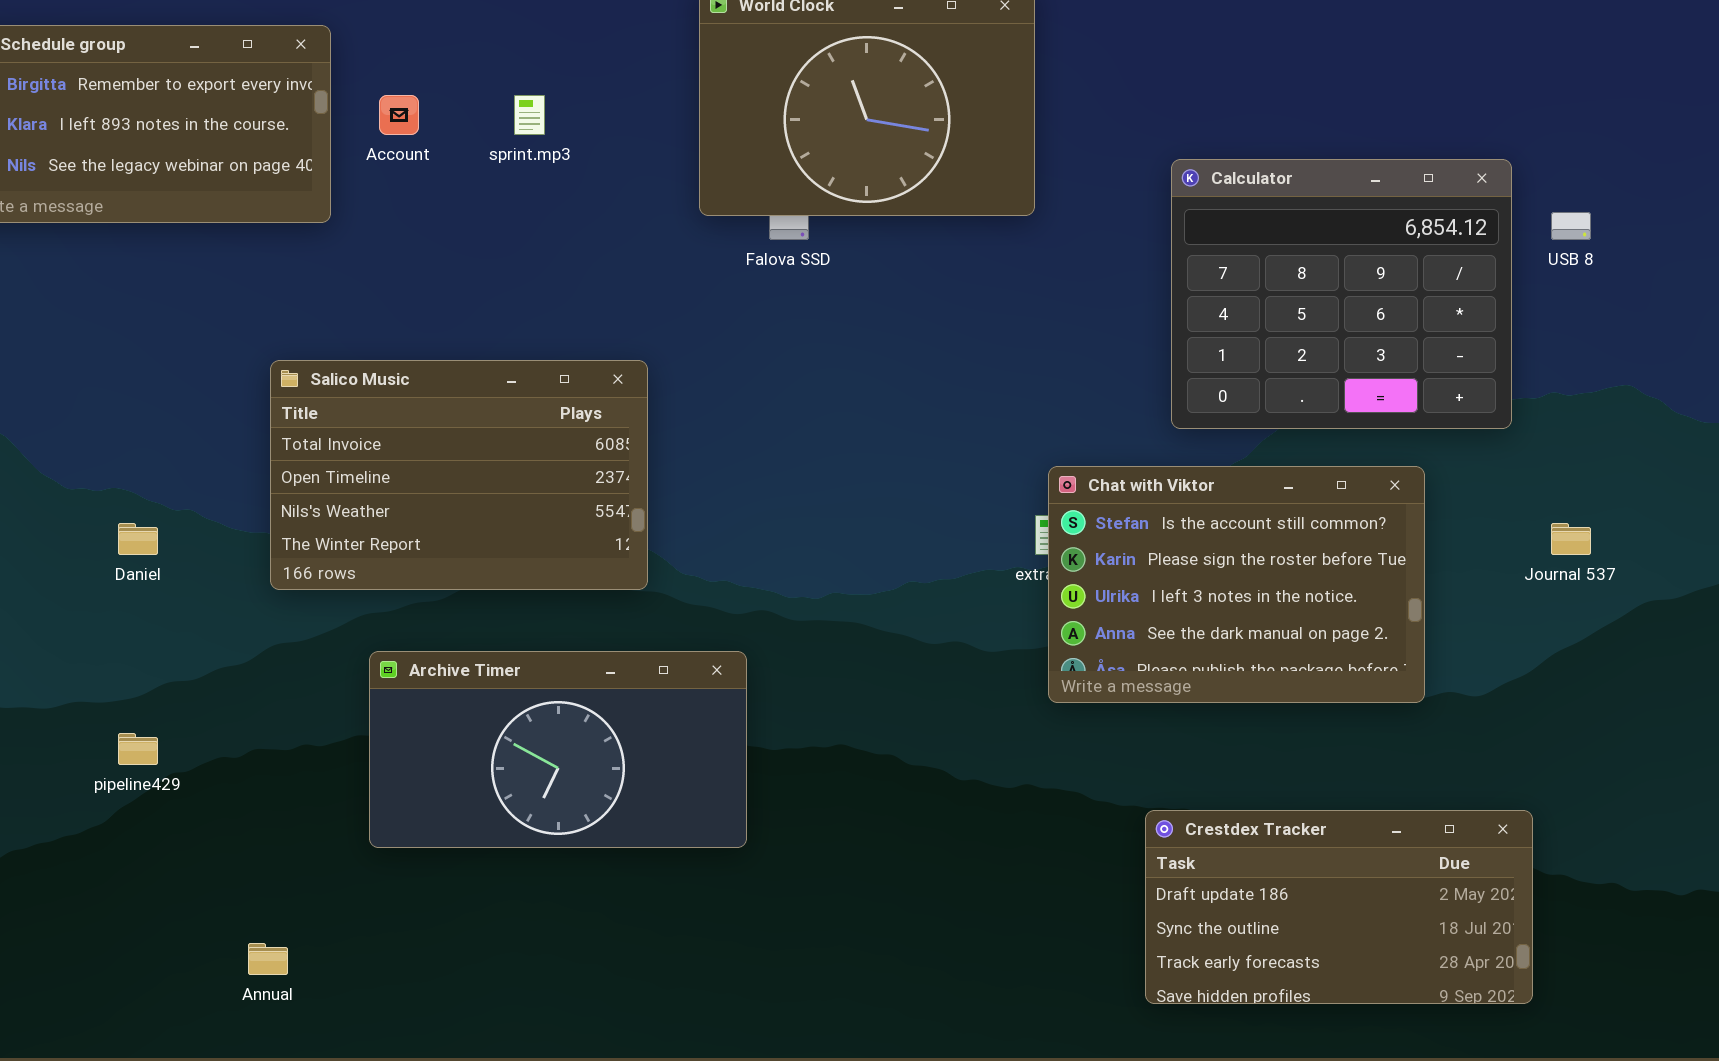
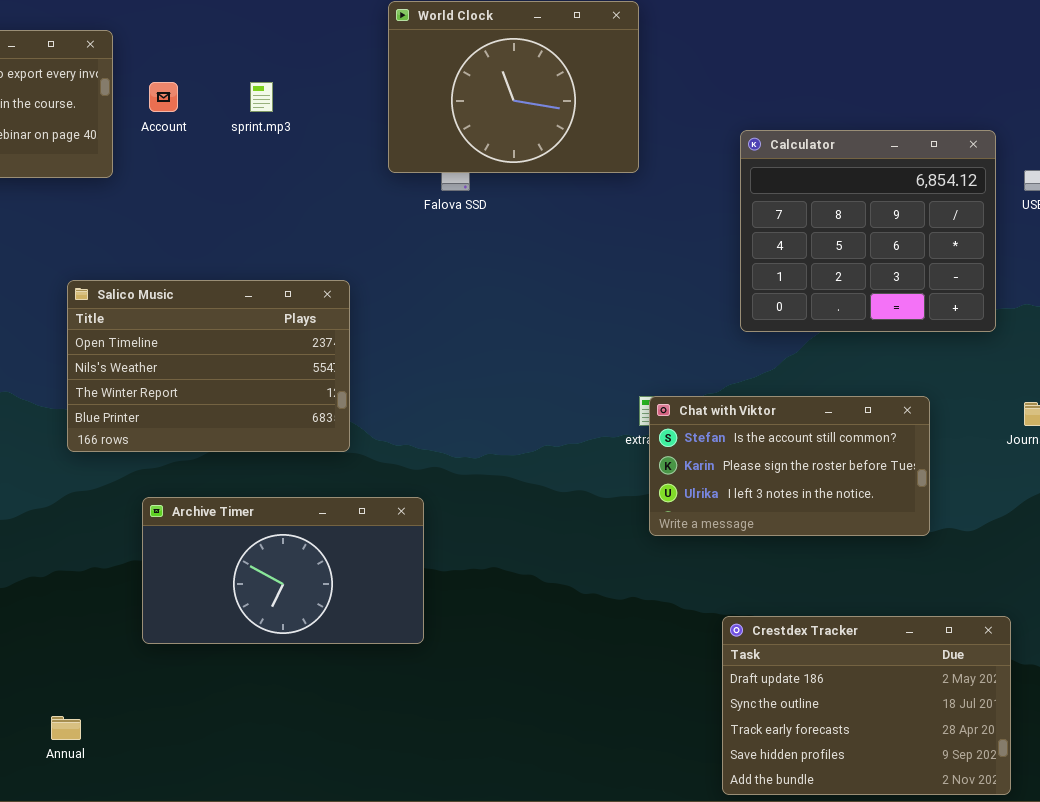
Salico Music: [270,360,648,590] -> [67,280,350,452], scrolled down 1 row
Chat with Viktor: [1048,466,1425,703] -> [649,396,930,536], resized
Crestdex Tracker: [1145,810,1533,1004] -> [722,616,1011,795], resized

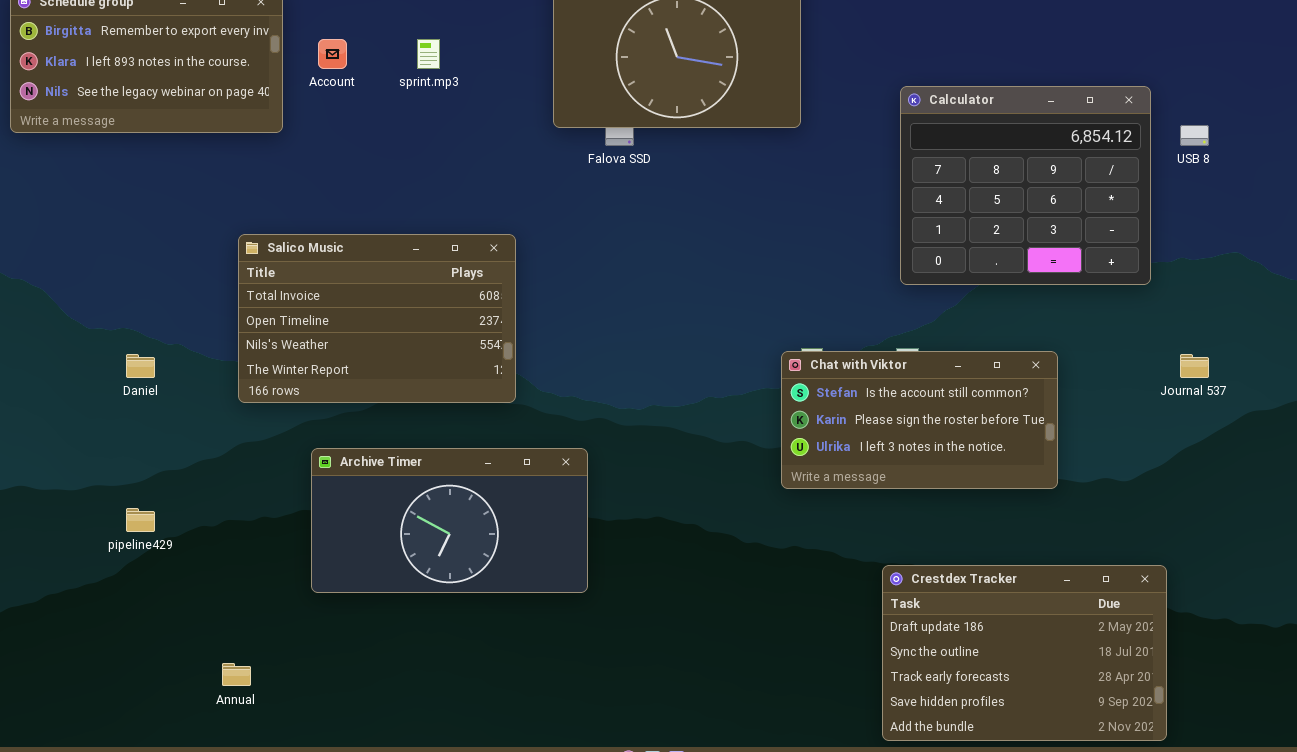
Salico Music: [67,280,350,452] -> [238,234,516,403], scrolled up 1 row
Chat with Viktor: [649,396,930,536] -> [781,351,1058,489], moved

